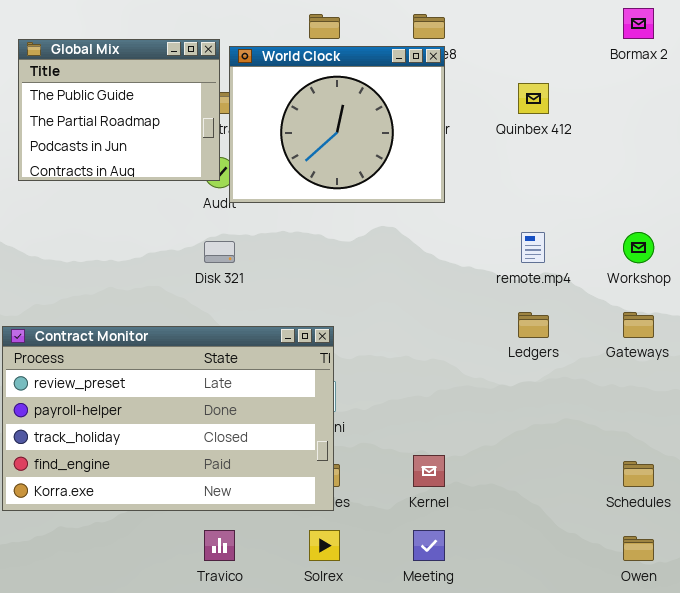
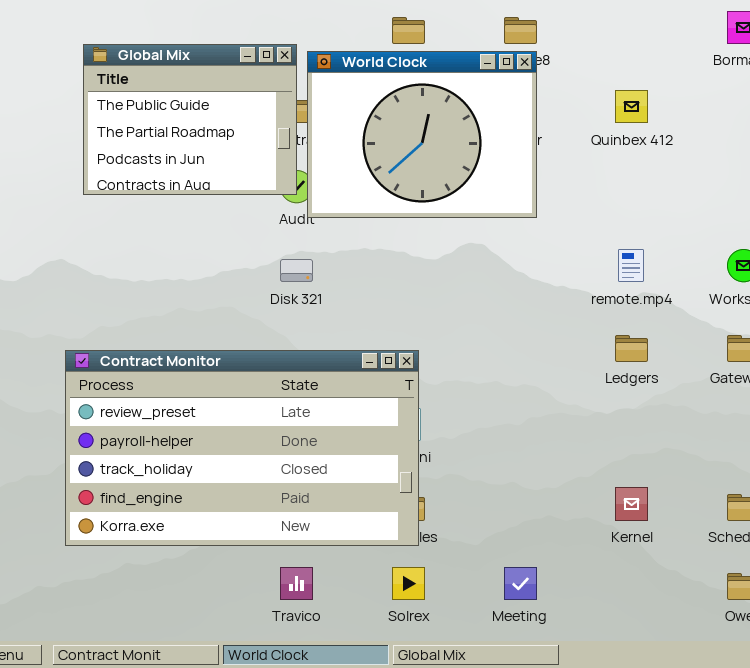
Kernel: [413,455,445,487] -> [615,487,648,521], moved

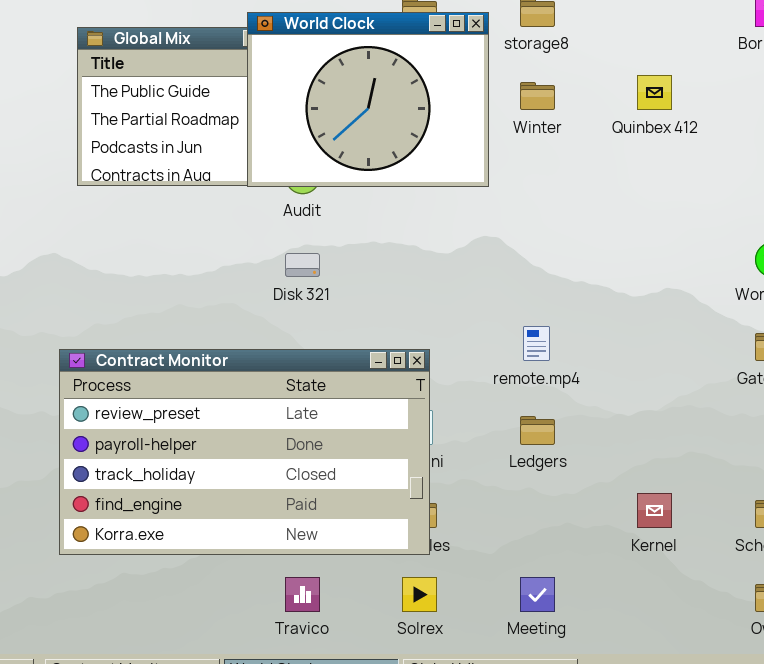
World Clock: [307,51,537,218] -> [247,12,489,187], moved
remote.mp4: [618,249,644,282] -> [523,326,550,361], moved
Ledgers: [615,335,648,362] -> [520,416,555,445], moved

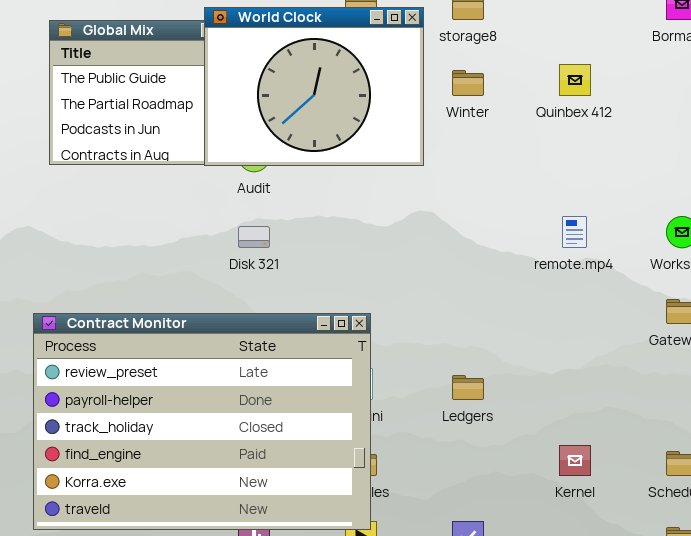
remote.mp4: [523,326,550,361] -> [562,216,587,248], moved
Contract Monitor: [59,349,430,555] -> [33,313,371,530], resized

